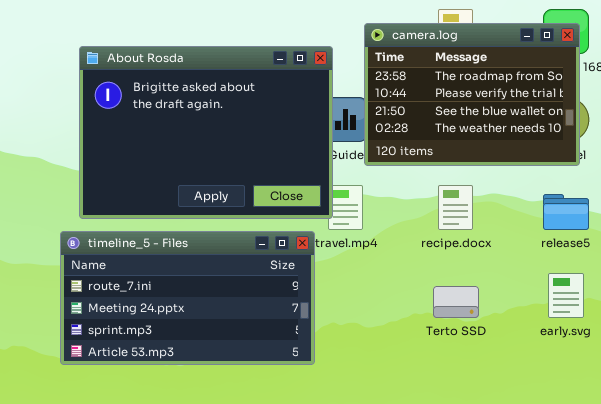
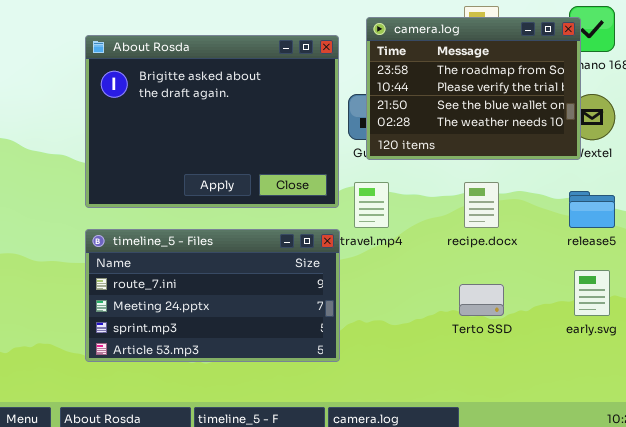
camera.log: [364,23,580,166] -> [366,17,581,160], moved
About Rosda: [79,46,333,219] -> [85,35,339,208], moved

